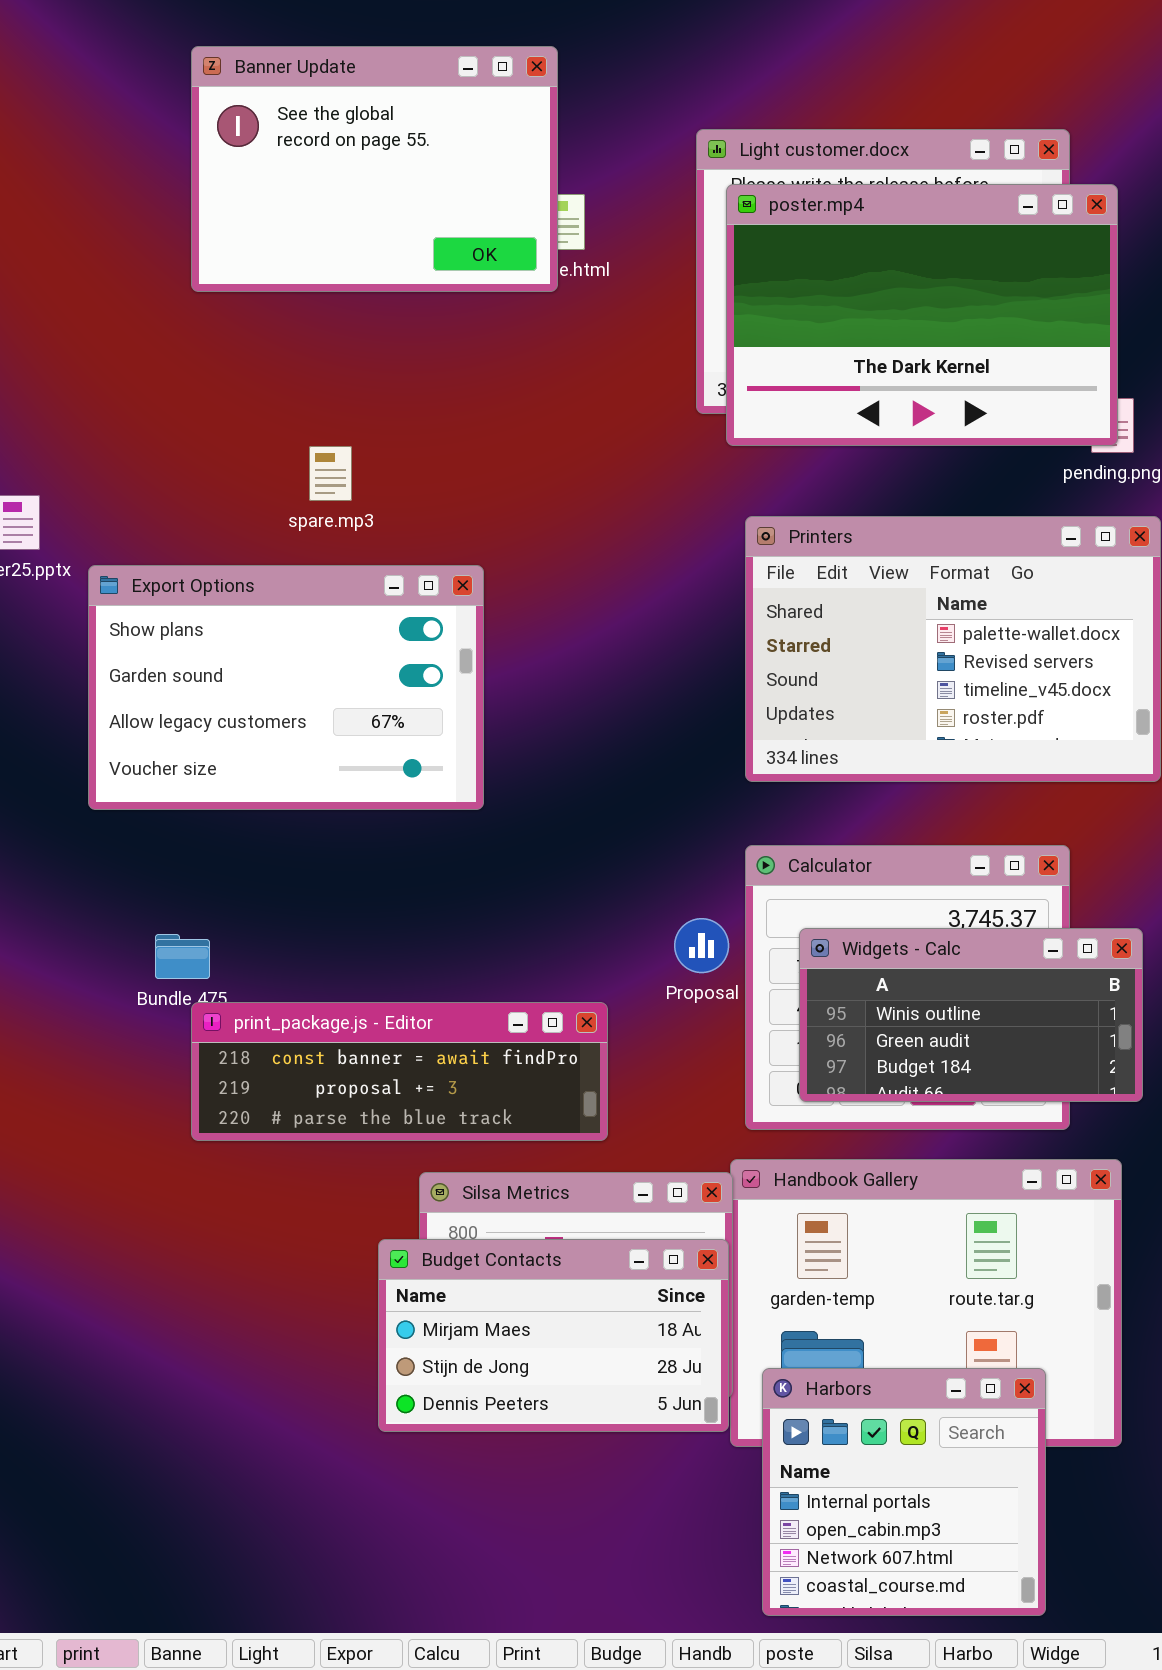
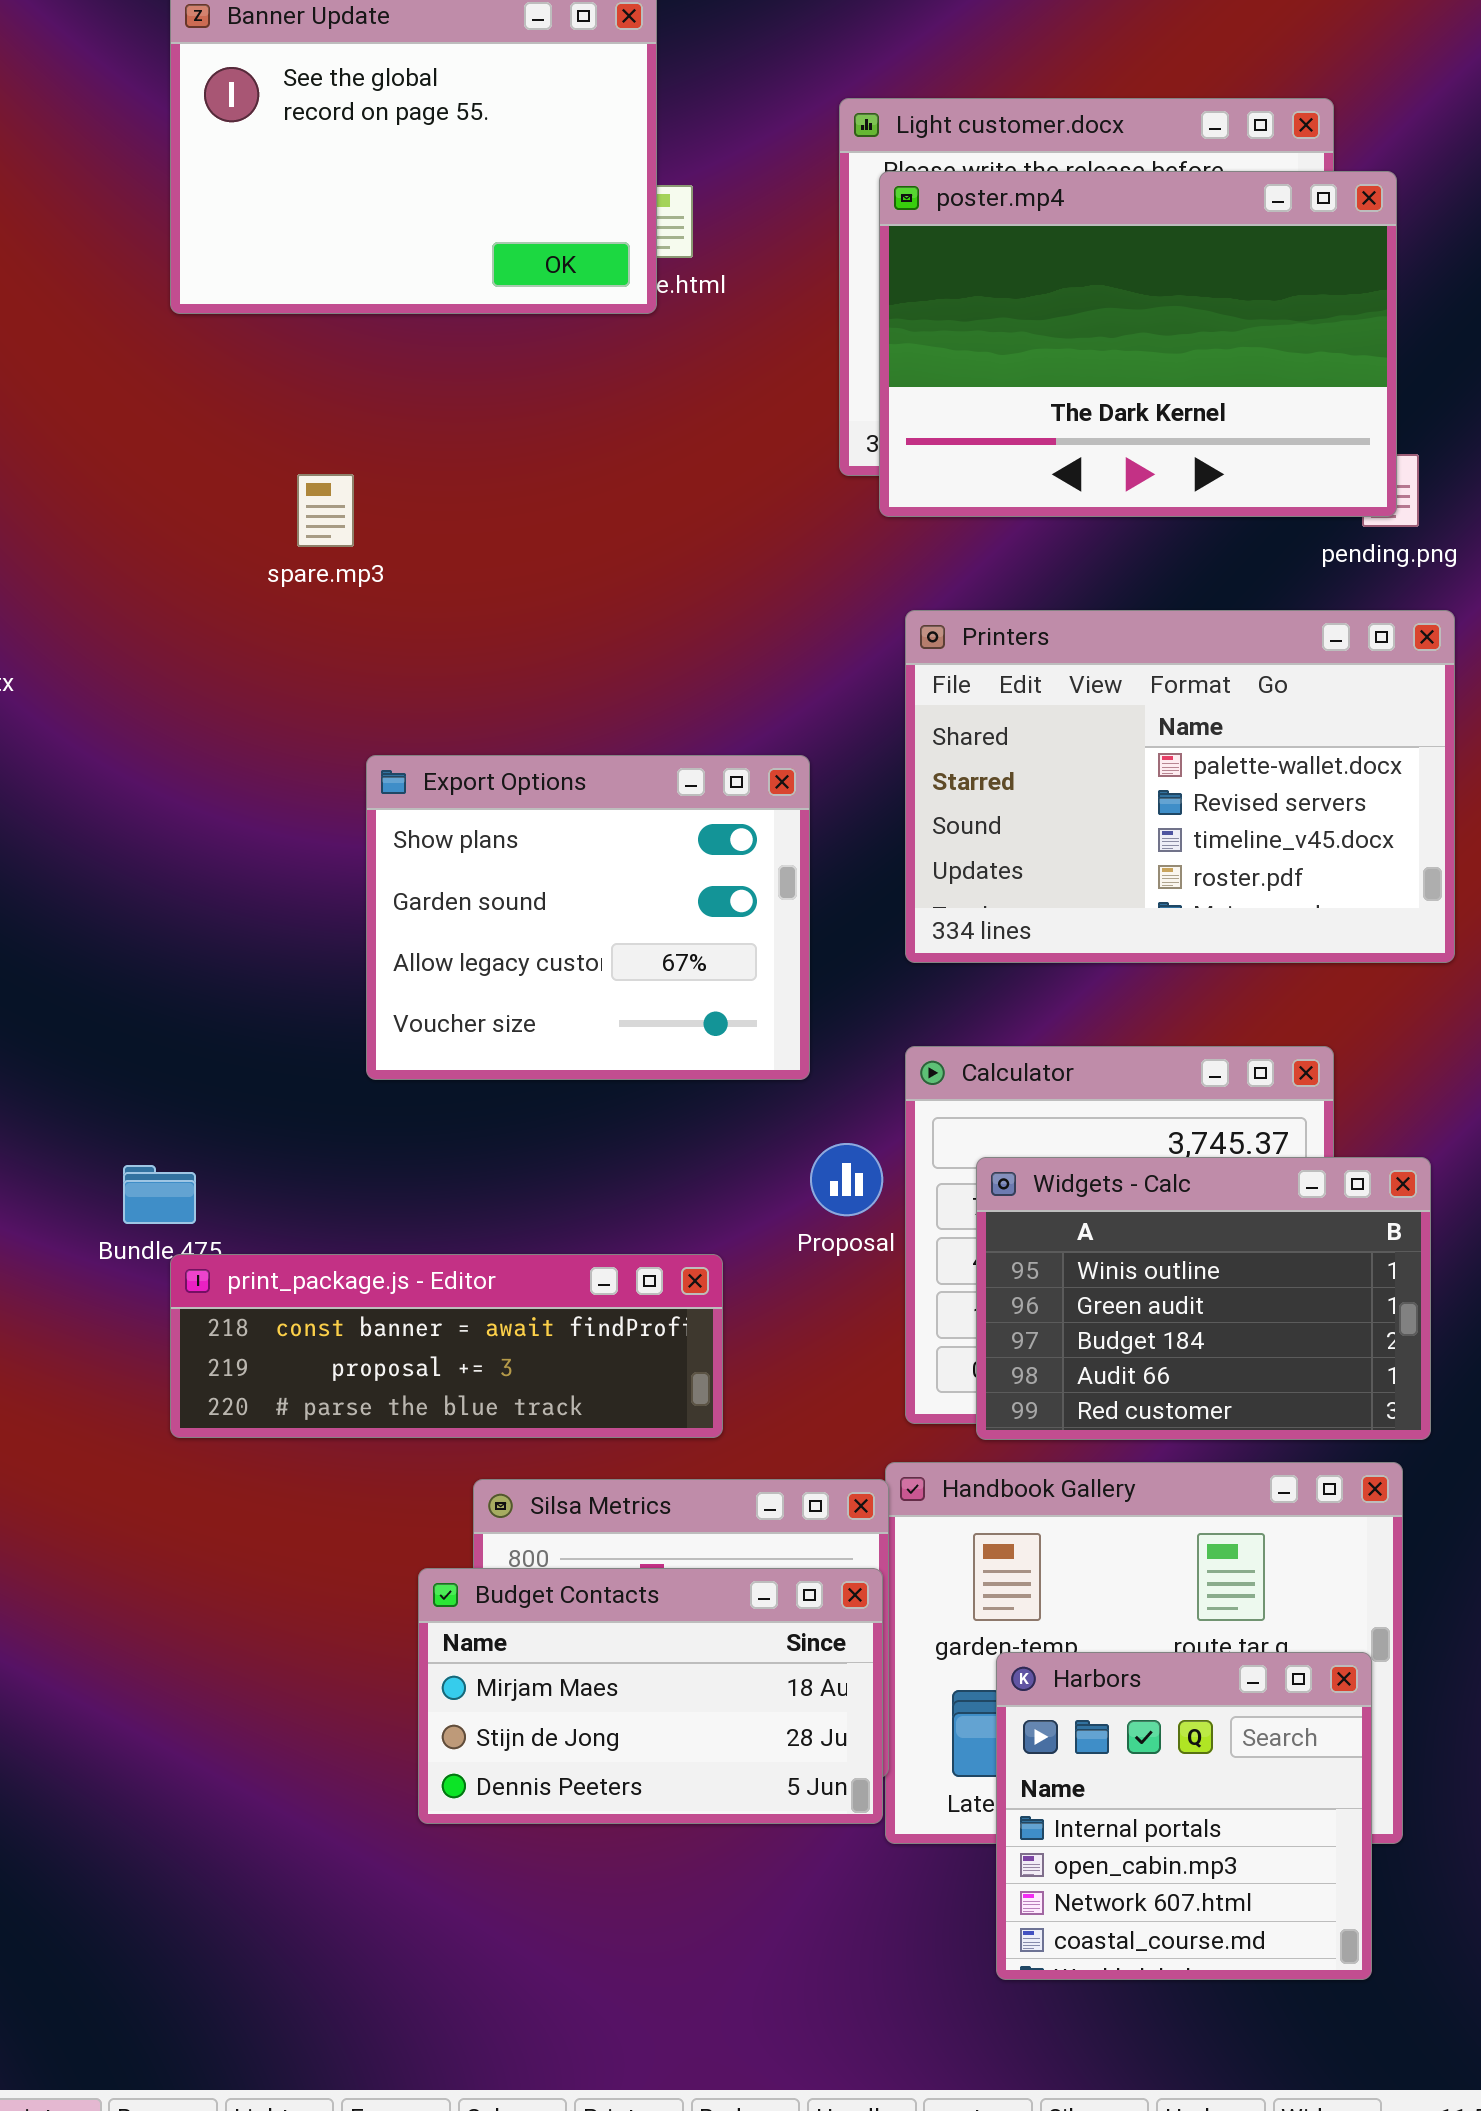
spare.mp3: [309,446,352,501] -> [297,474,354,547], moved
Export Options: [88,565,484,810] -> [366,755,810,1080], moved, resized
Widgets - Calc: [799,928,1143,1102] -> [976,1157,1431,1440], resized
Harbors: [762,1368,1046,1616] -> [996,1652,1372,1980], moved

